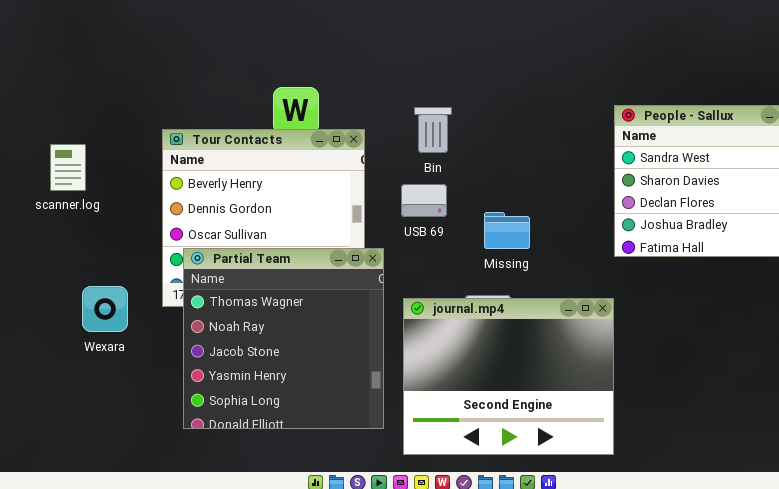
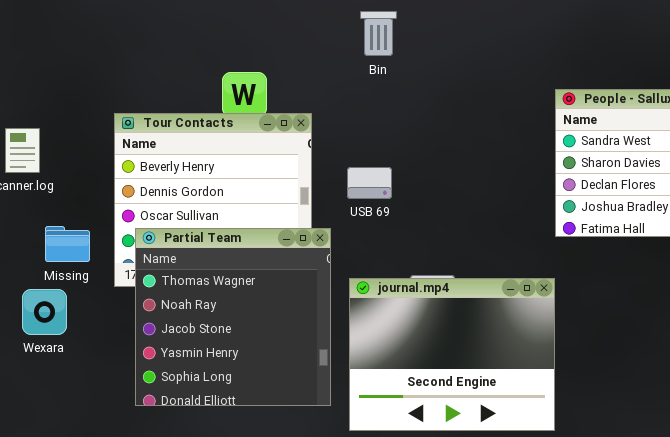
Bin: [414,107,452,153] -> [360,11,397,56], moved
Missing: [484,212,530,249] -> [45,226,90,262], moved
Wexara: [82,286,128,332] -> [22,289,67,335], moved

